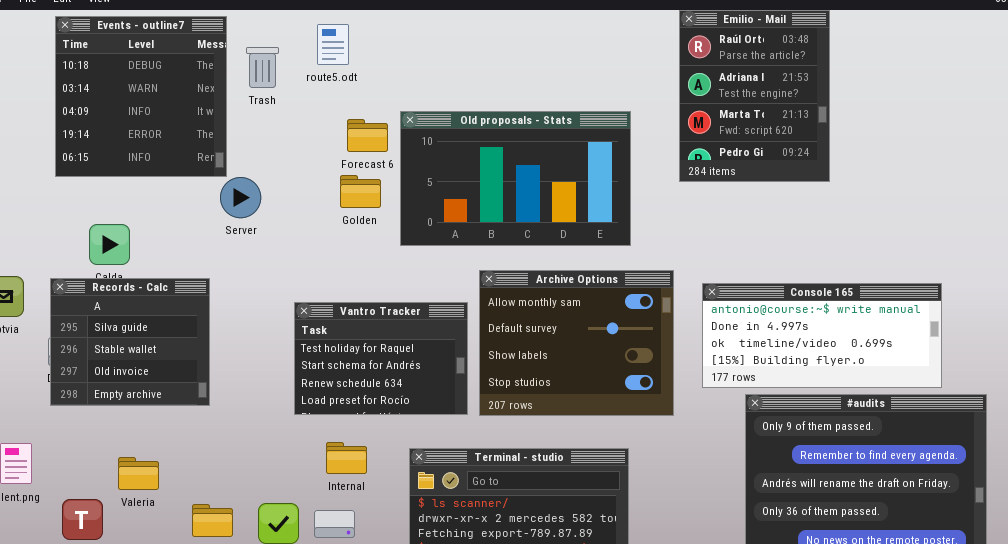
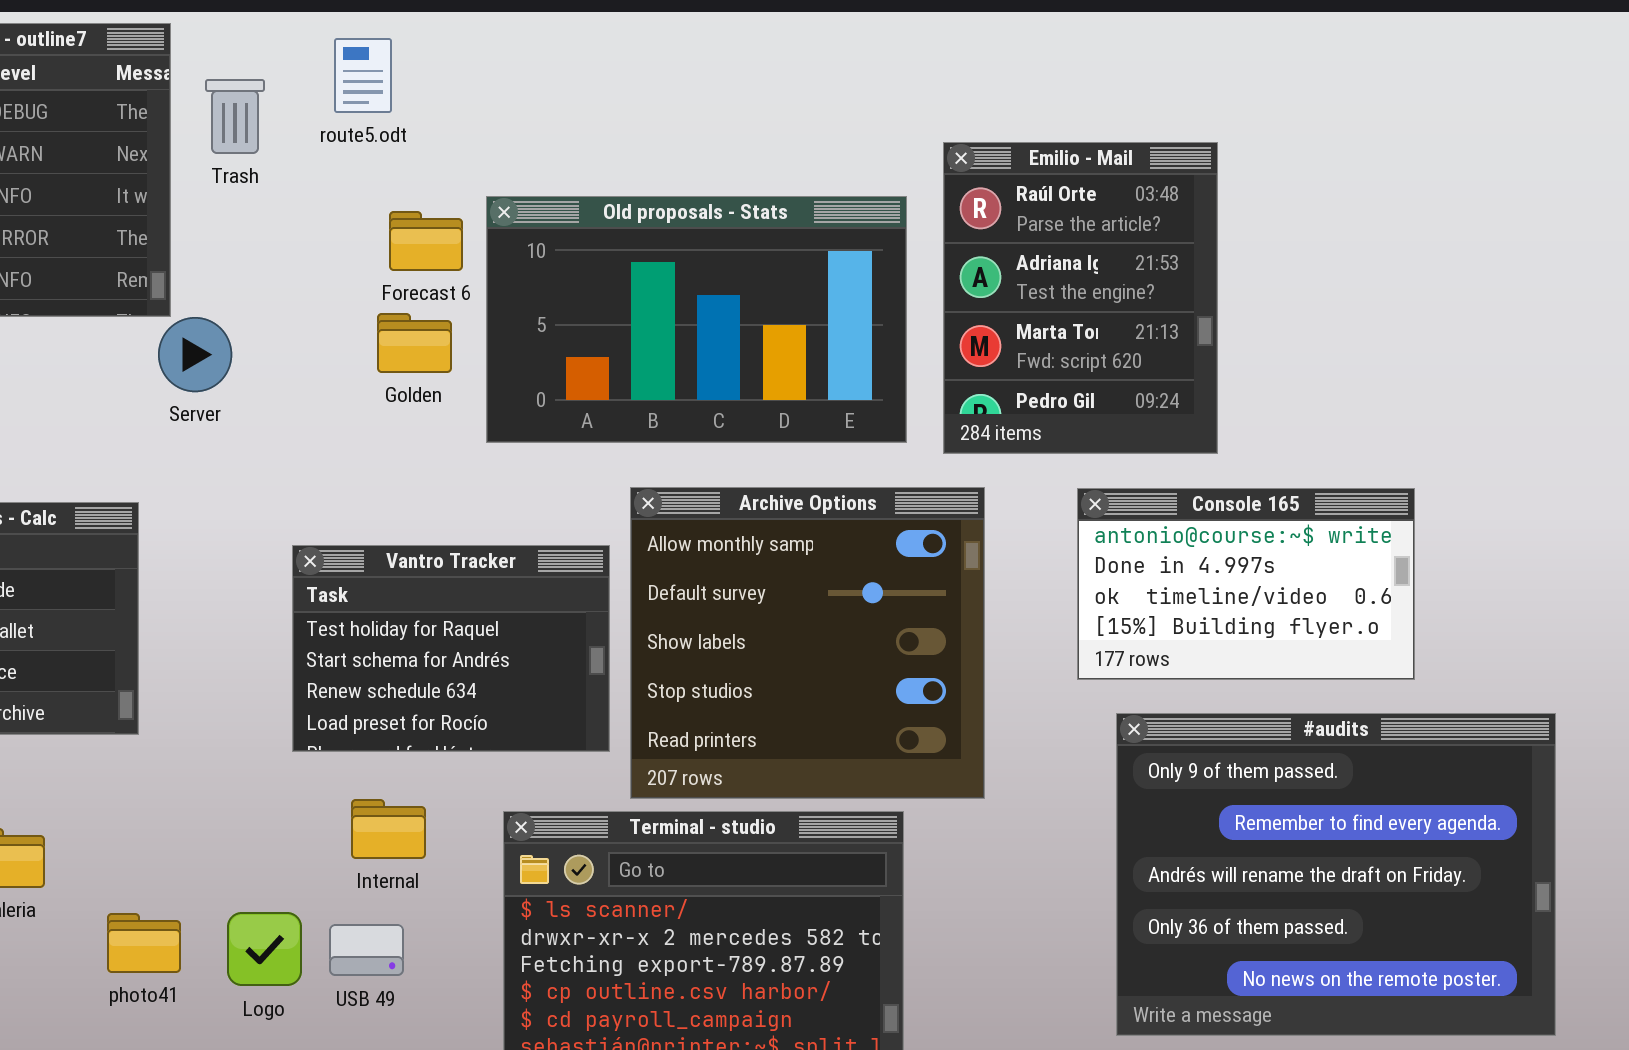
Emilio - Mail: [679,10,830,182] -> [943,142,1218,454], moved
Archive Options: [479,270,674,416] -> [630,487,985,799], resized
Console 165: [702,283,942,388] -> [1077,488,1415,680], moved, resized

